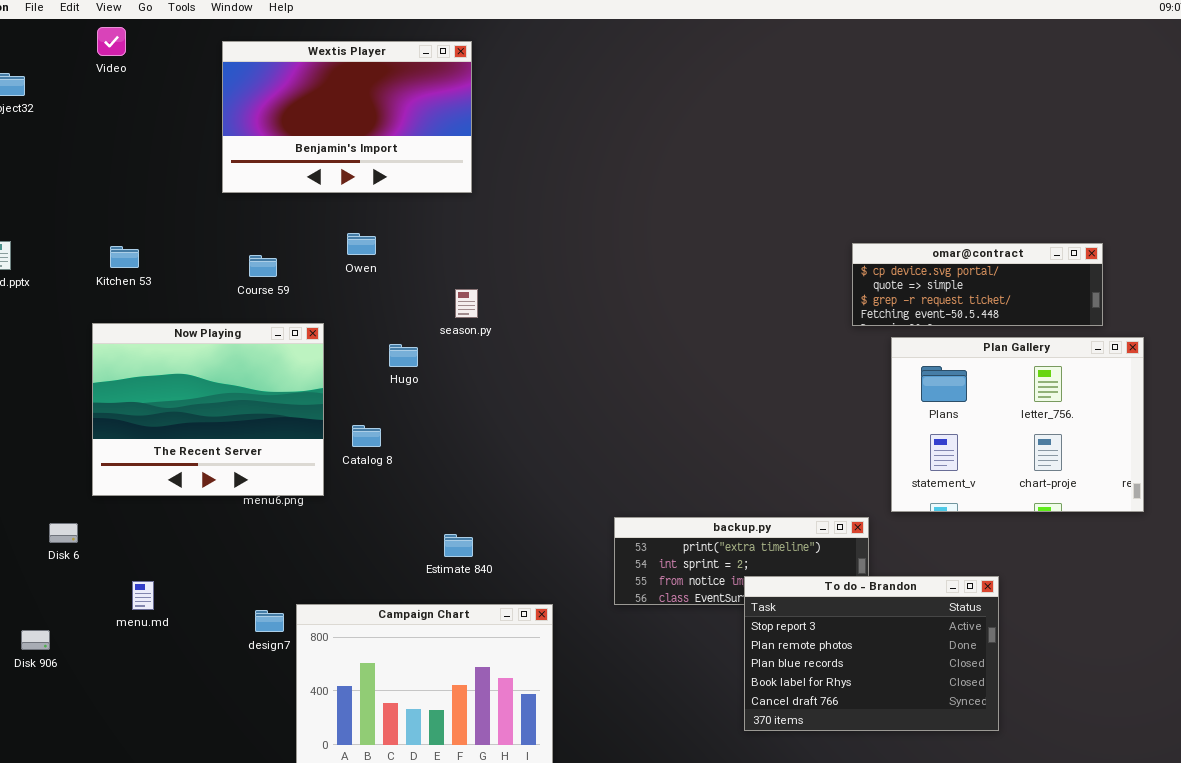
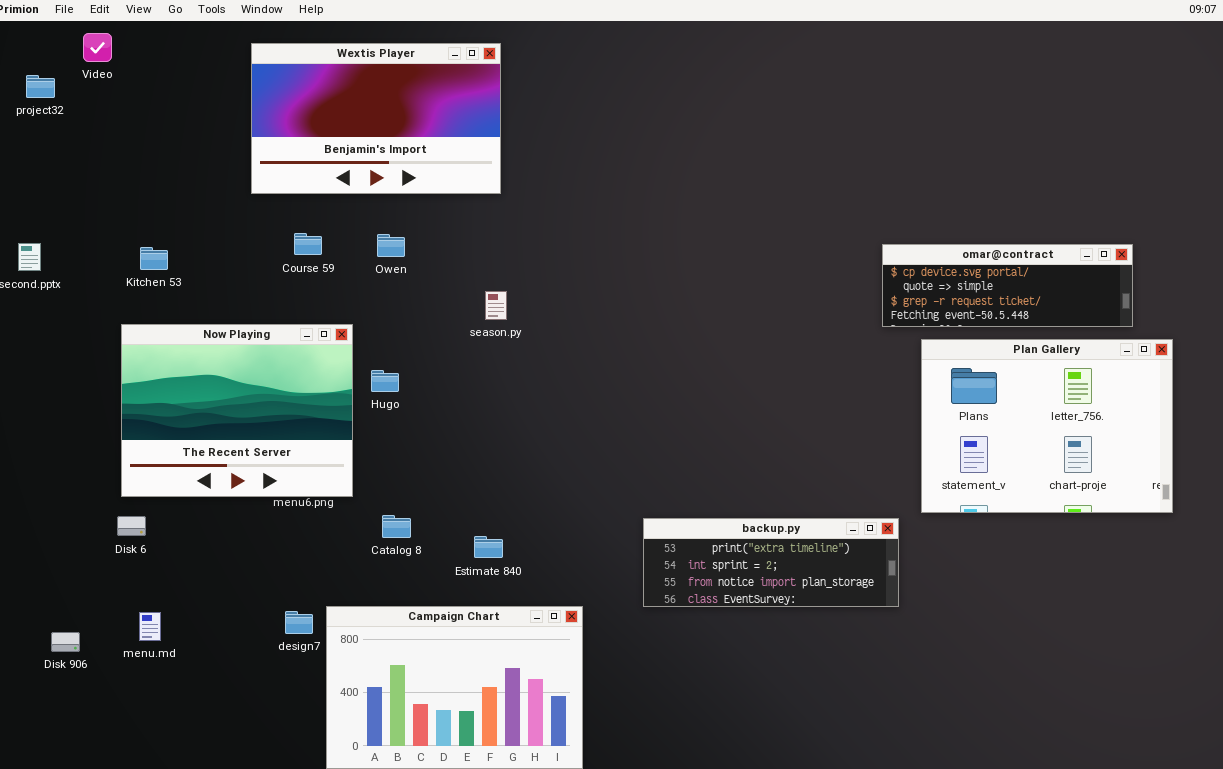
Video: [97,27,126,56] -> [83,33,112,62], moved
Course 59: [249,255,277,277] -> [294,233,322,255], moved
Hugo: [389,344,418,367] -> [371,370,399,392], moved
Catalog 8: [352,425,381,447] -> [382,515,411,538], moved
Disk 6: [49,523,78,543] -> [117,516,146,536], moved
To do - Brandon: [744,576,999,731] -> none, closed
menu.md: [132,581,154,610] -> [139,612,161,641], moved

